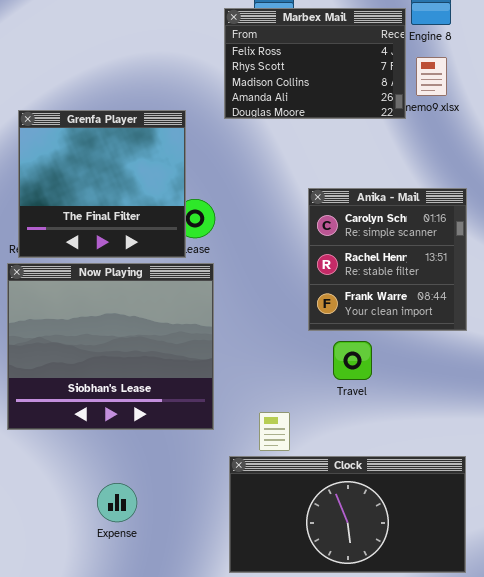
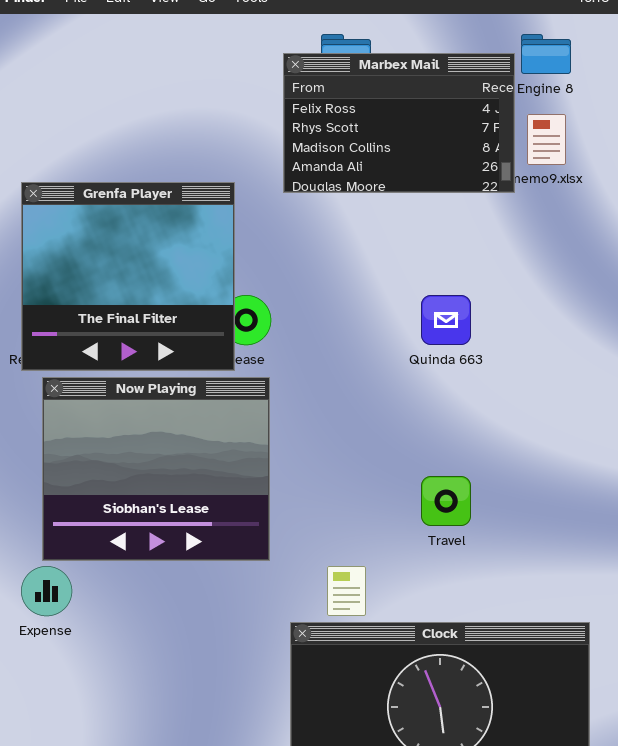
Anika - Mail: [308,188,467,331] -> none, closed
Now Playing: [7,263,214,430] -> [42,377,270,561], resized
Expense: [97,483,137,522] -> [21,566,72,616], moved

